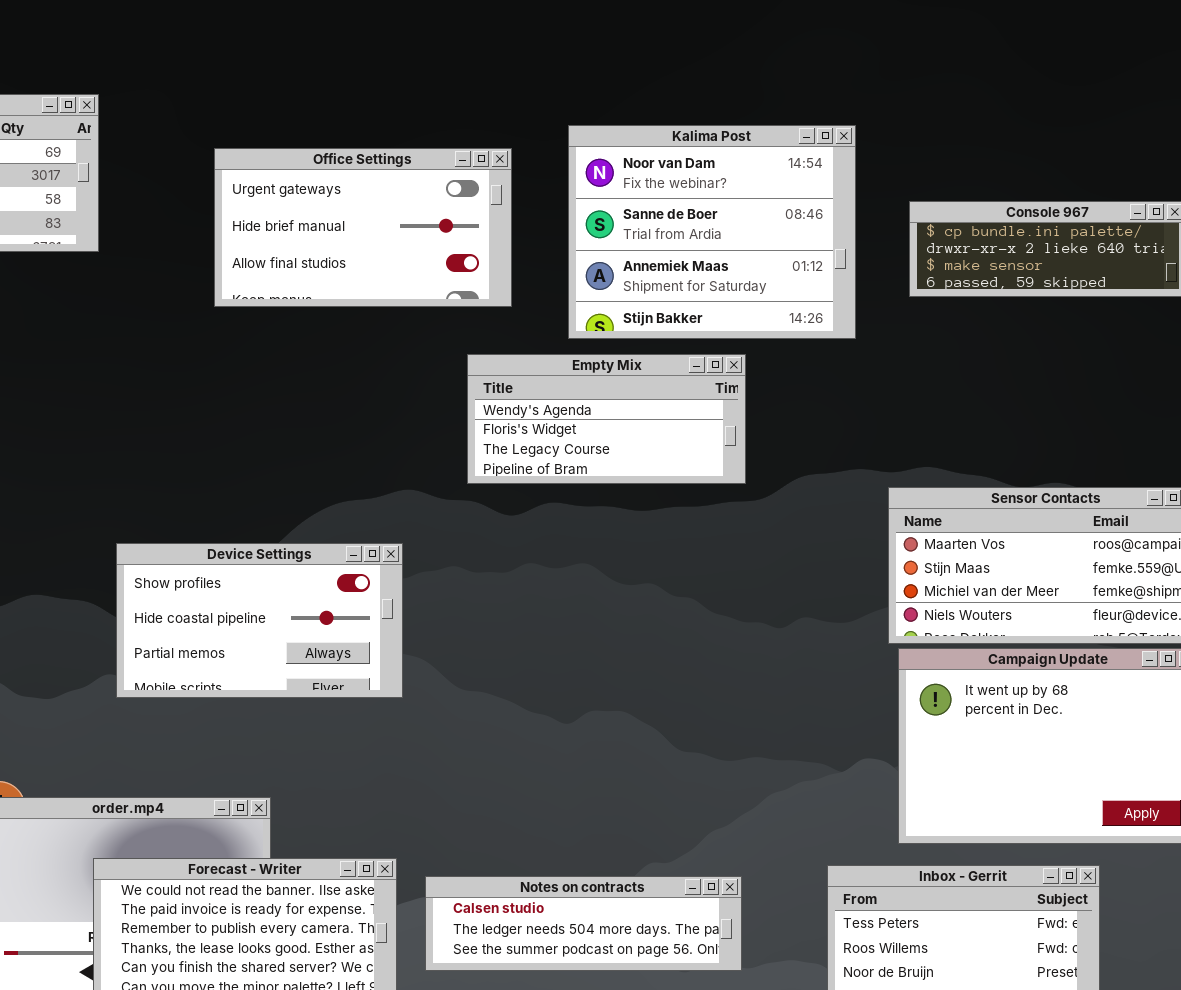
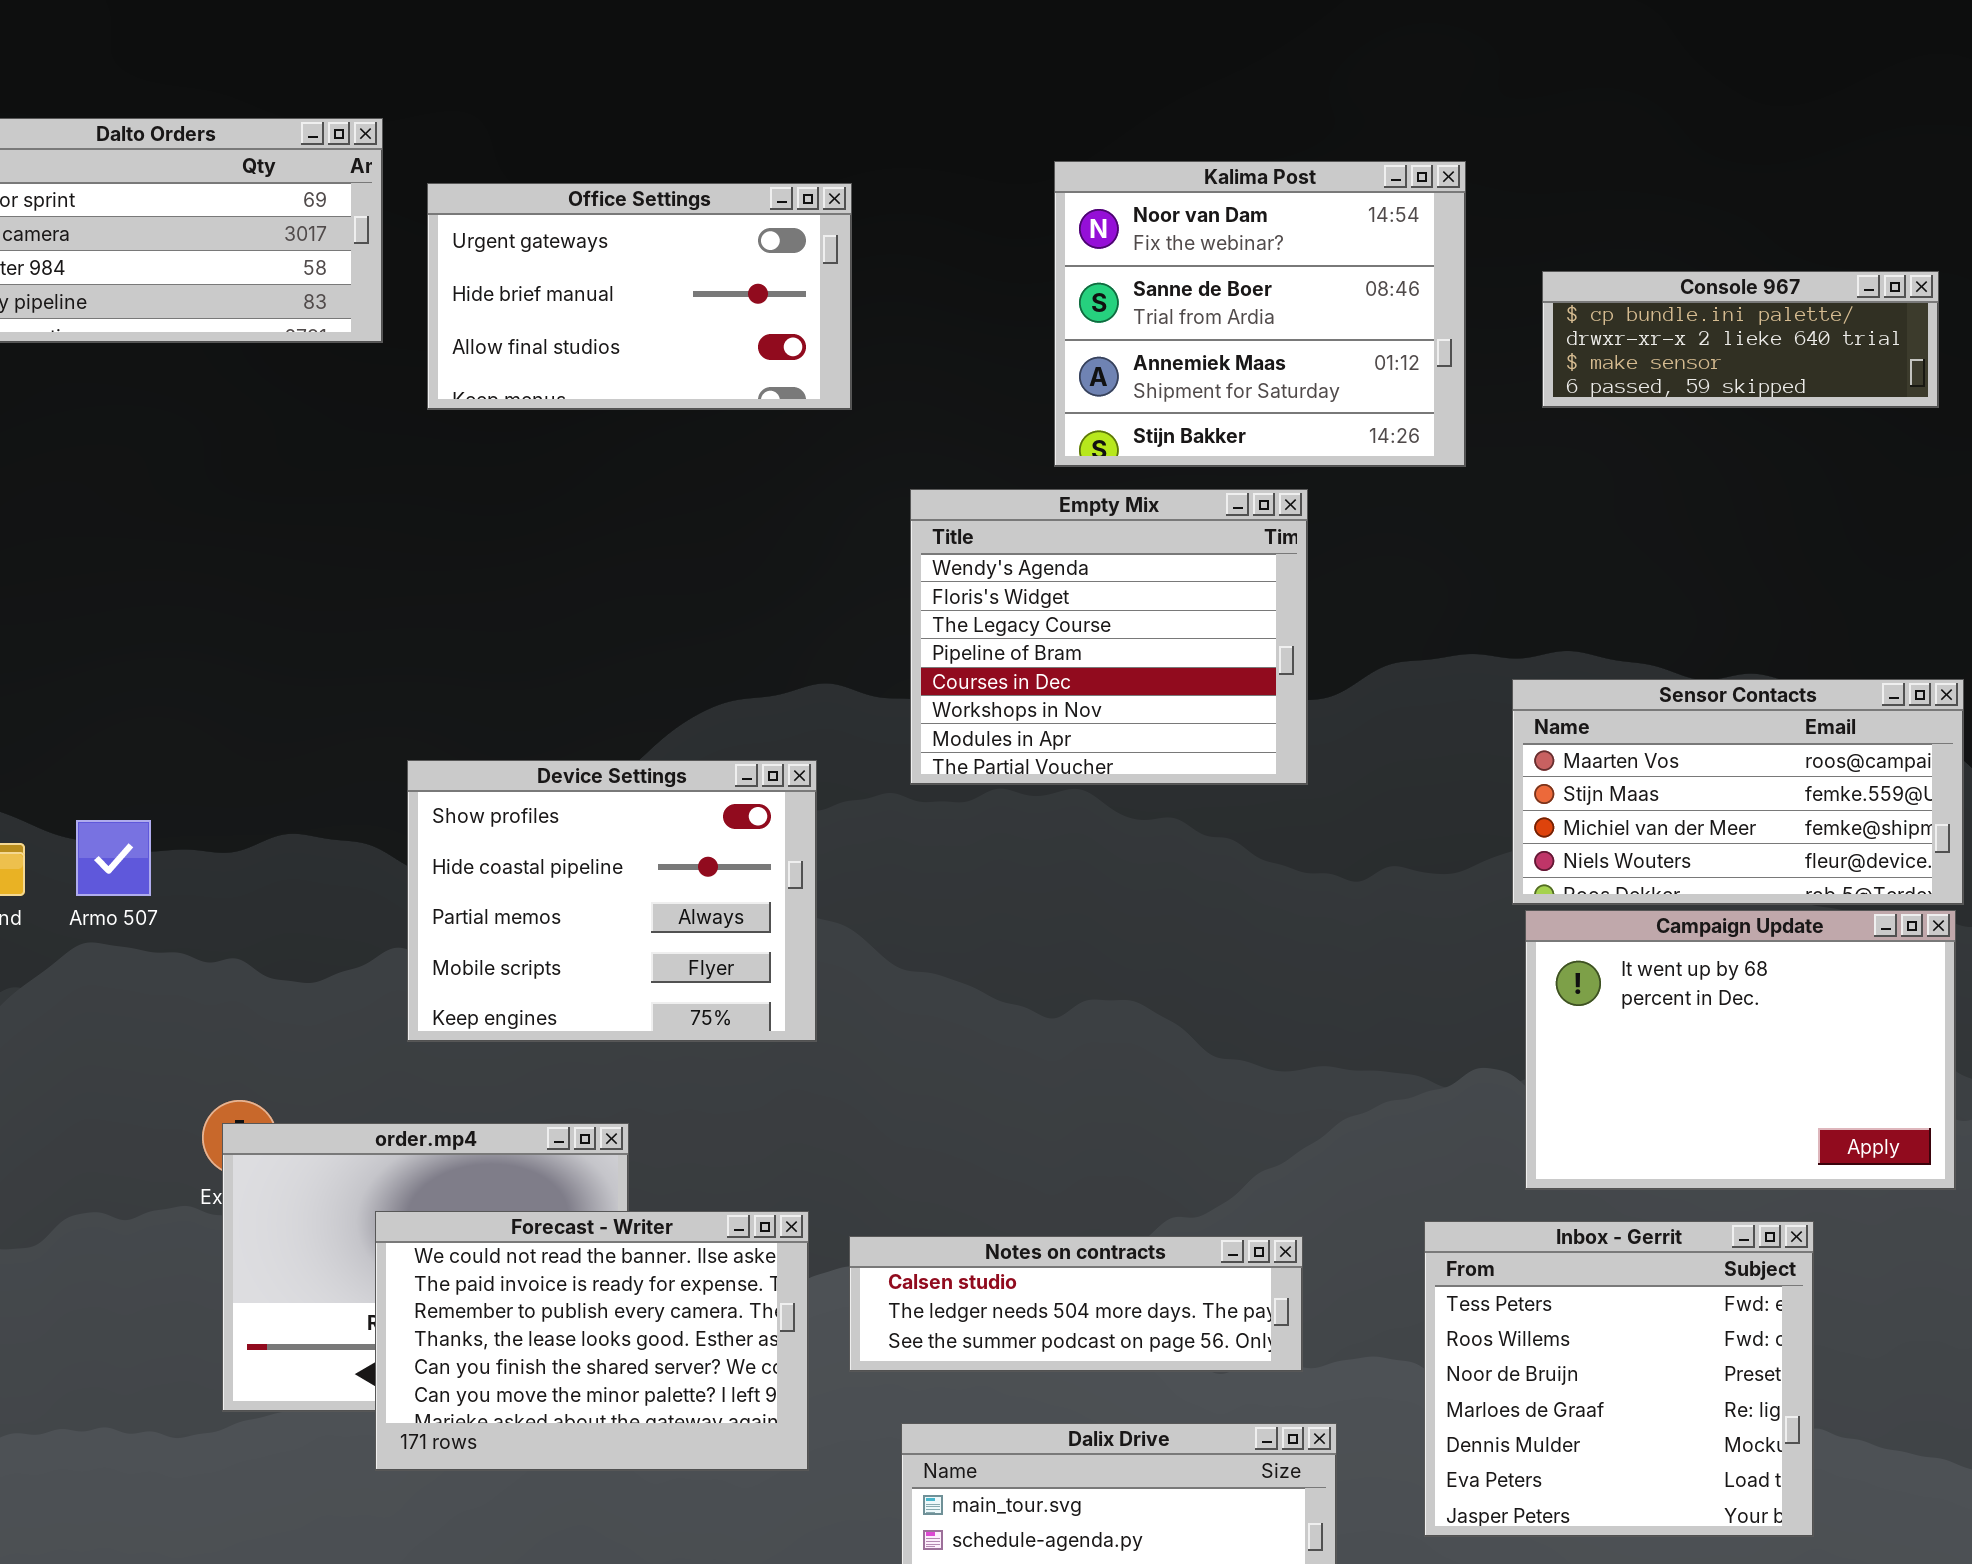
Office Settings: [214,148,512,307] -> [427,183,852,410], moved
Empty Mix: [467,354,746,484] -> [910,489,1308,785], resized
Device Settings: [116,543,403,698] -> [407,760,817,1042], resized

